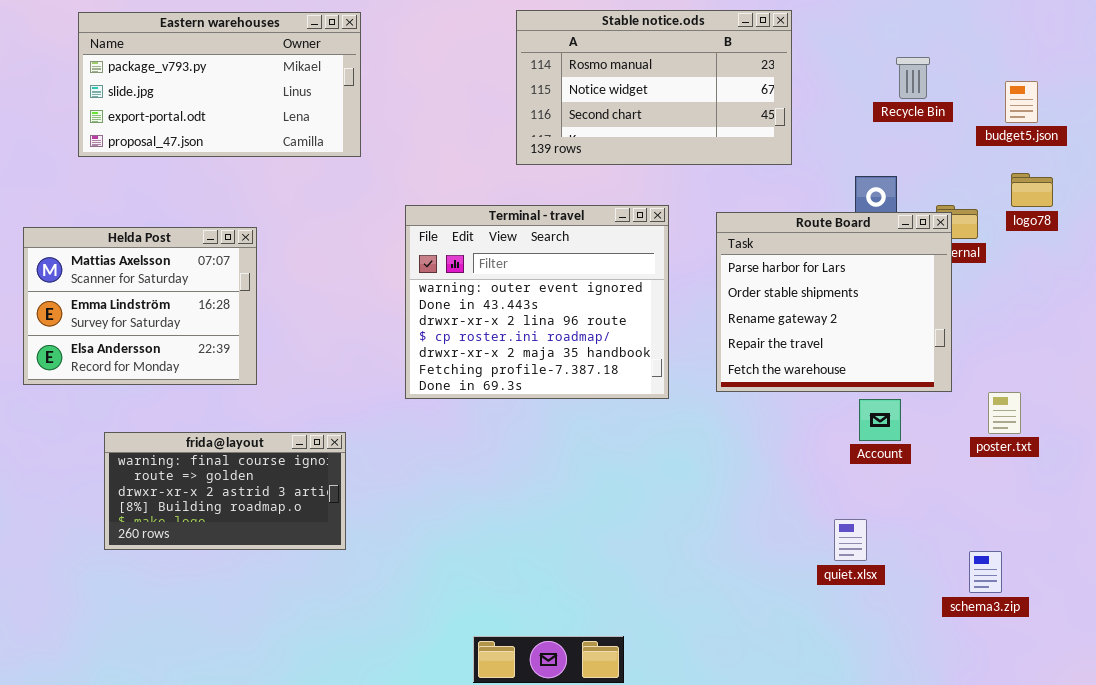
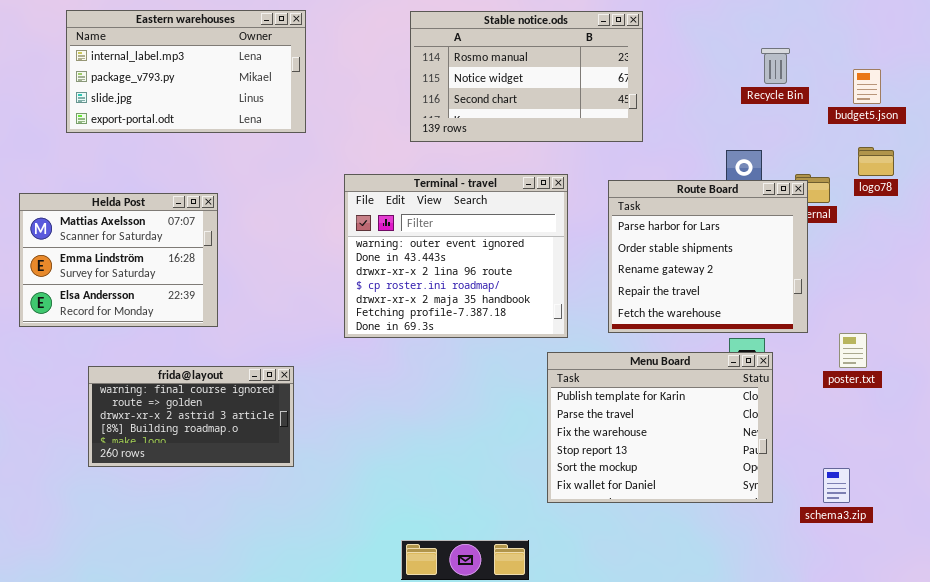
Stable notice.ods: [516,10,792,165] -> [410,11,643,142], moved
Eastern warehouses: [78,12,361,157] -> [66,10,306,133], scrolled up 1 row
Menu Board: none -> [547,352,773,503], opened

